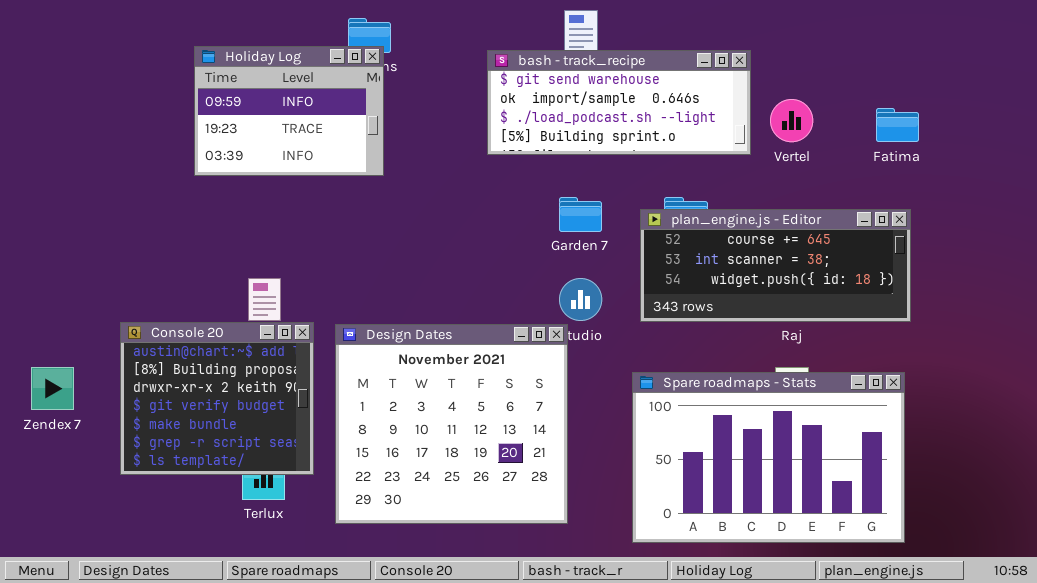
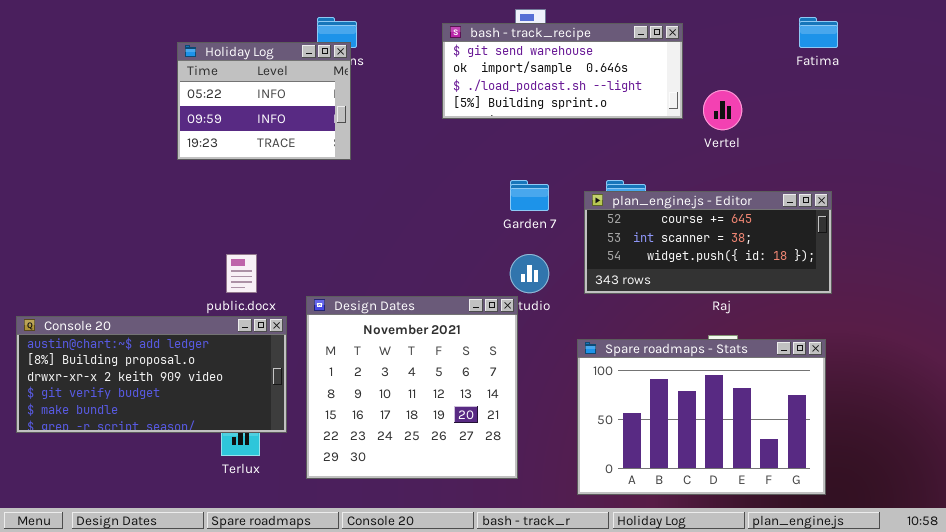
Holiday Log: [194,46,384,176] -> [177,42,351,160], scrolled up 1 row
bash - track_recipe: [487,50,751,155] -> [442,23,683,119], moved
Fatima: [876,108,919,142] -> [799,17,838,48], moved
Console 20: [120,322,314,475] -> [16,316,287,433], resized

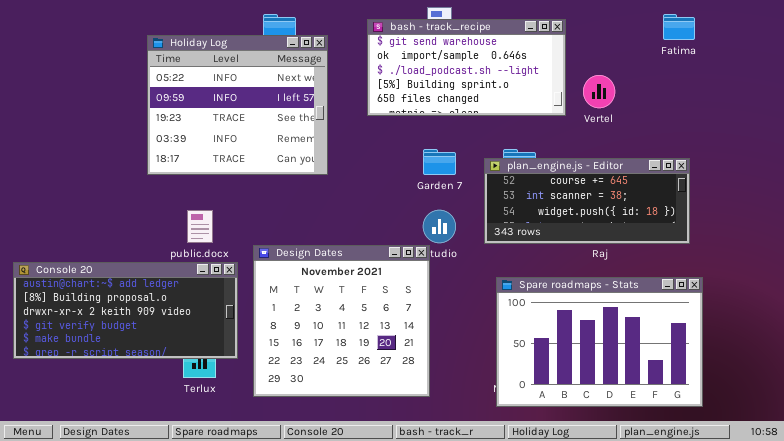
bash - track_recipe: [442,23,683,119] -> [367,19,566,116], resized
Holiday Log: [177,42,351,160] -> [147,35,328,175], resized
Spare roadmaps - Stats: [577,339,826,495] -> [496,277,703,407], moved

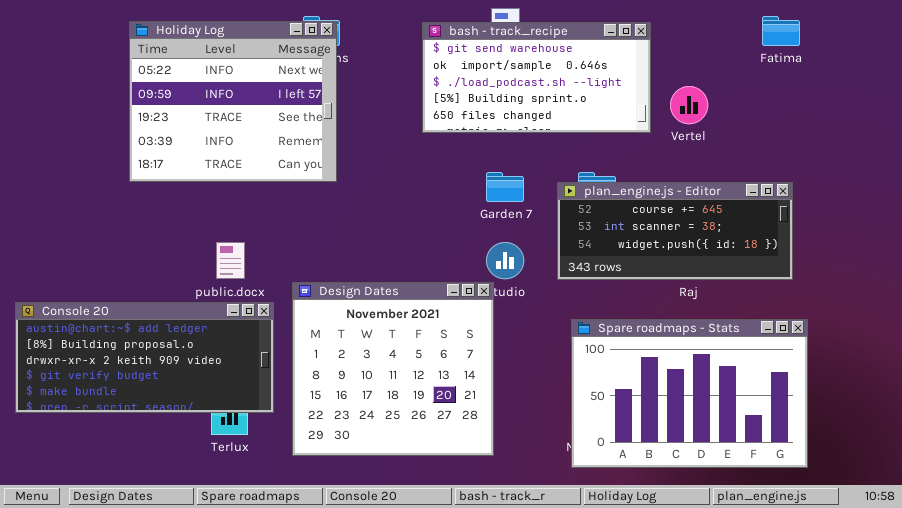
Holiday Log: [147,35,328,175] -> [129,21,337,182], moved

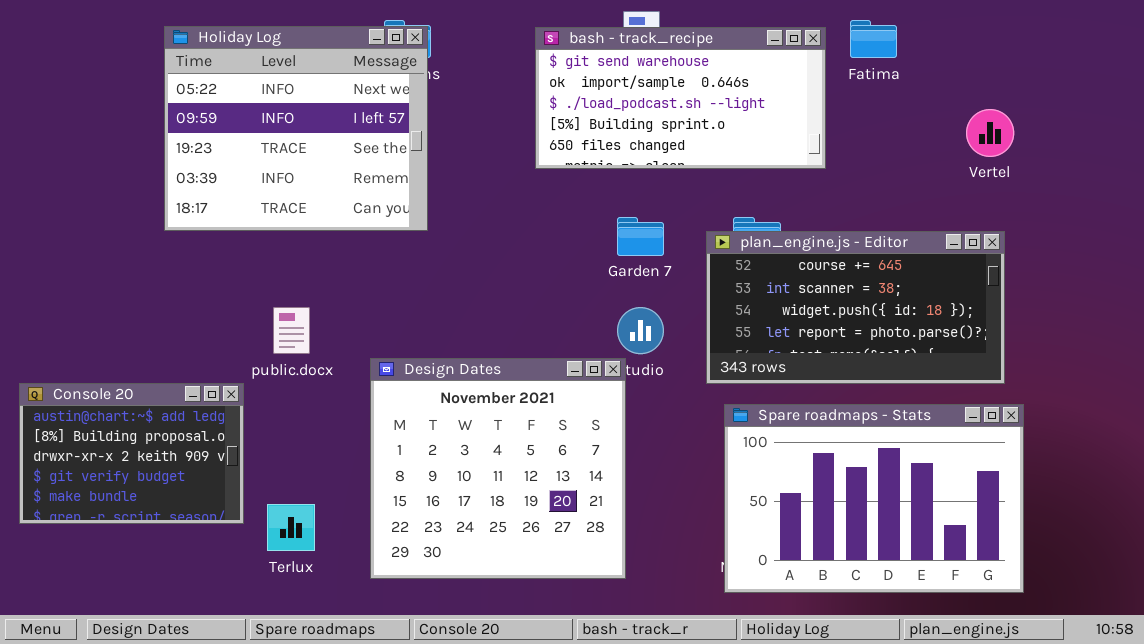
Fatima: [762,16,800,46] -> [850,20,897,58], moved
Vertel: [670,86,708,124] -> [966,109,1014,157], moved
plan_engine.js - Editor: [557,182,793,280] -> [706,231,1005,384], resized
Console 20: [15,302,274,413] -> [19,383,244,524], resized

